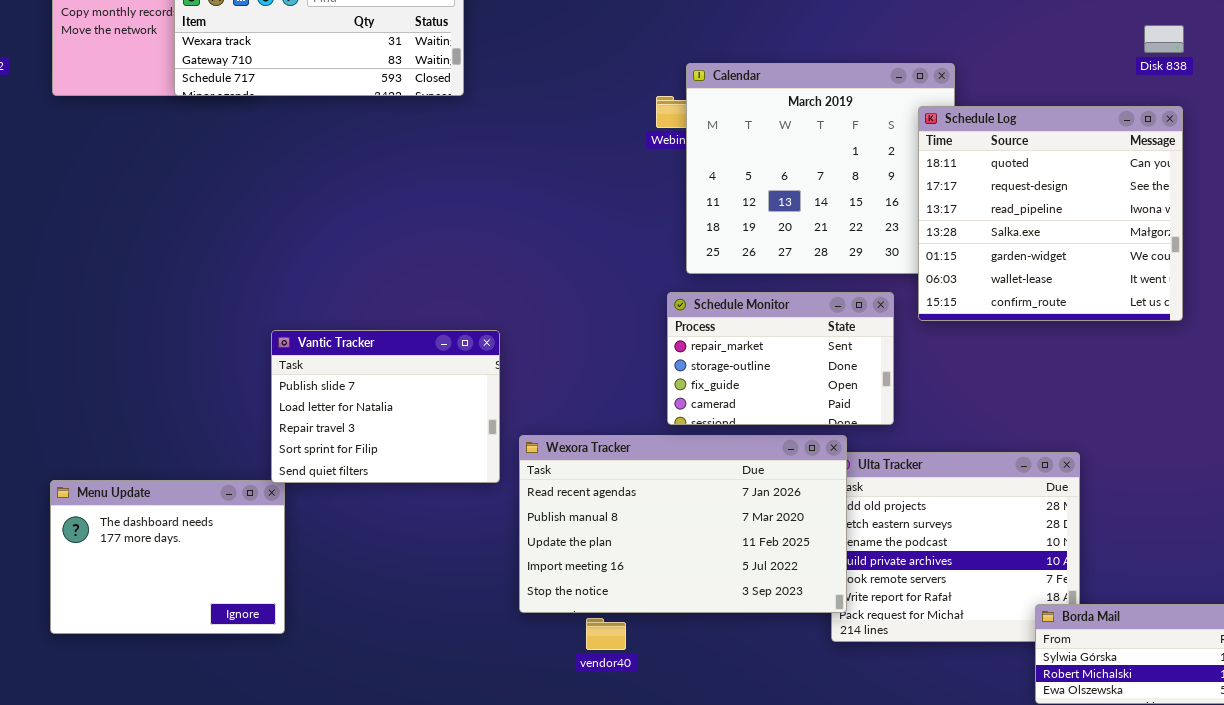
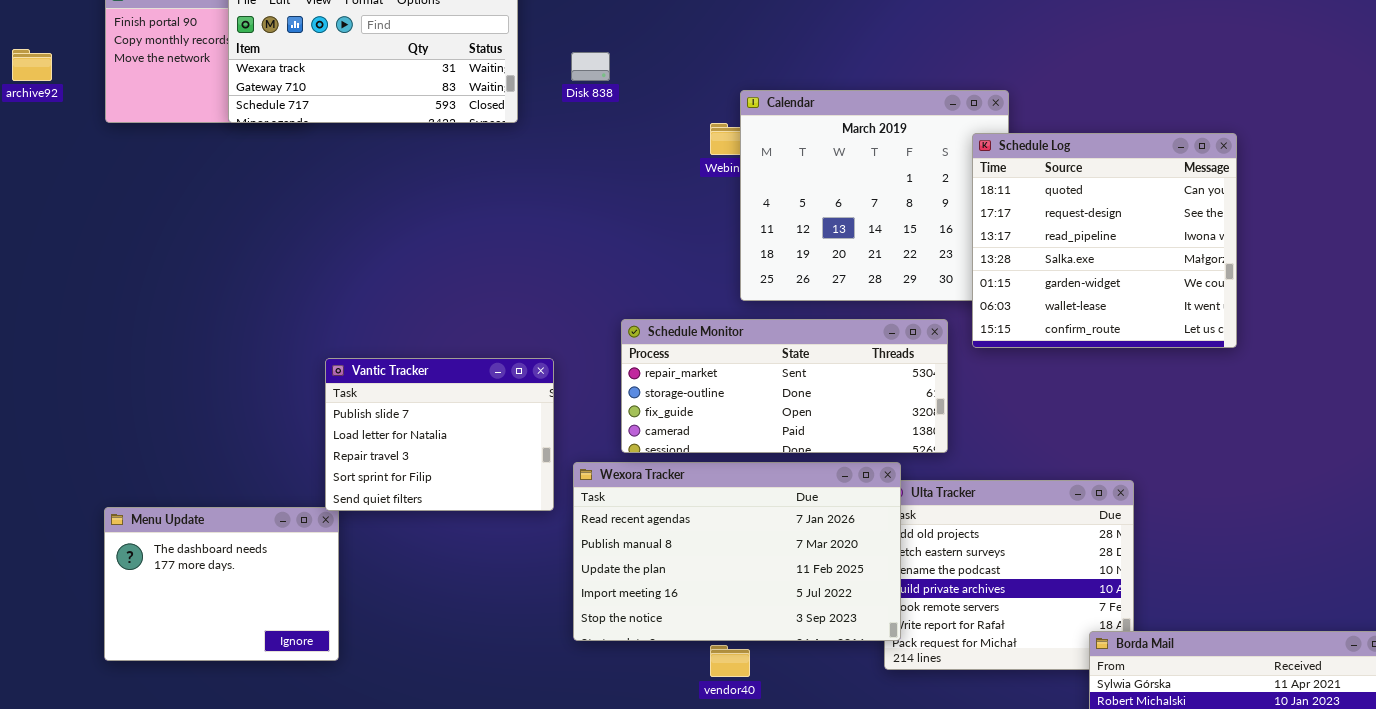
Disk 838: [1144,25,1184,53] -> [571,52,610,81], moved
Schedule Monitor: [667,292,894,425] -> [621,319,948,453], resized
vendor40: [586,618,626,650] -> [710,645,750,677], moved

